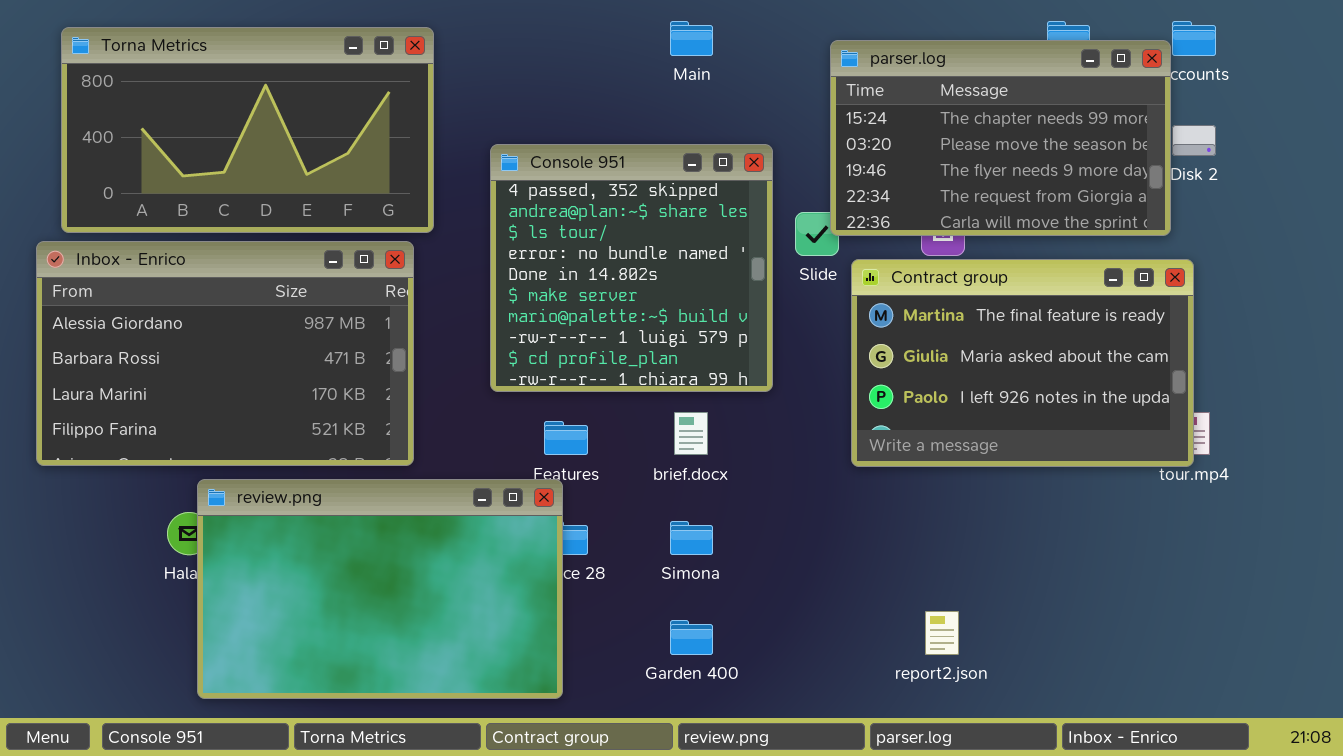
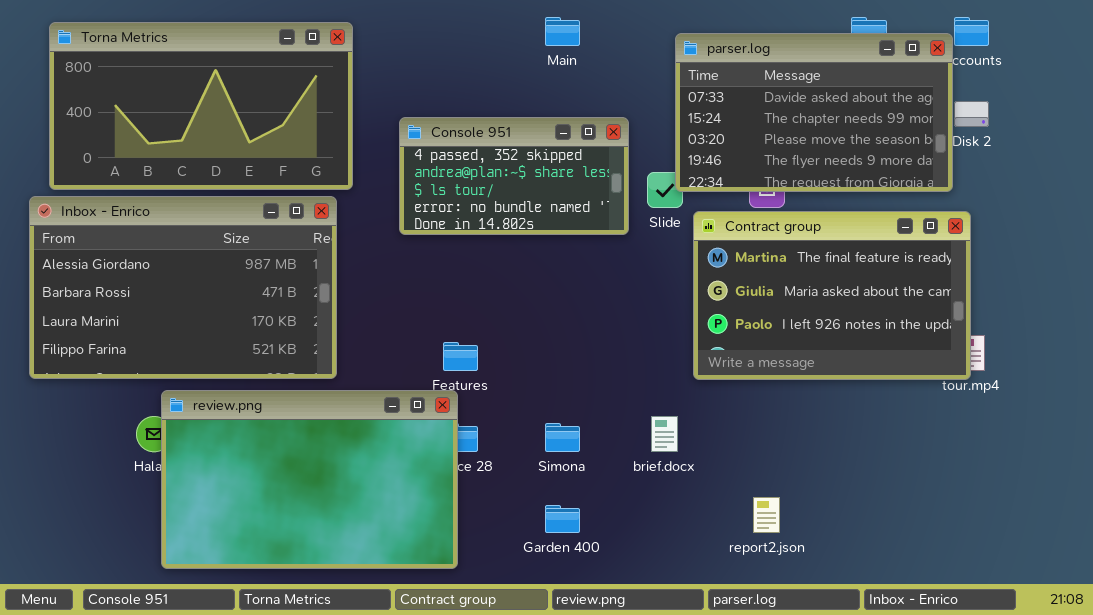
parser.log: [830,40,1171,236] -> [675,33,953,192], scrolled up 1 row
Console 951: [490,144,773,392] -> [399,117,629,235], resized
brief.docx: [674,412,708,455] -> [651,416,678,452], moved

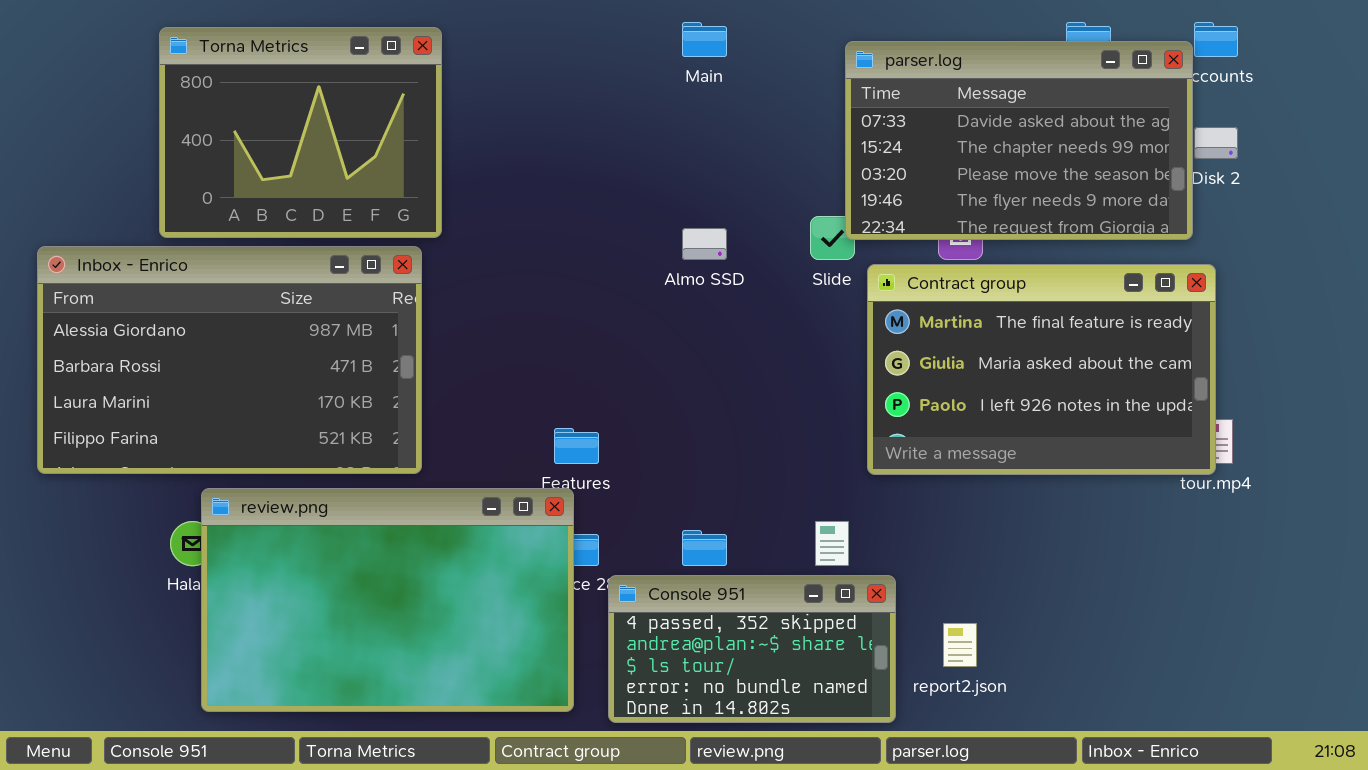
Torna Metrics: [49,22,353,190] -> [159,27,442,238], resized
Console 951: [399,117,629,235] -> [608,575,896,723], moved

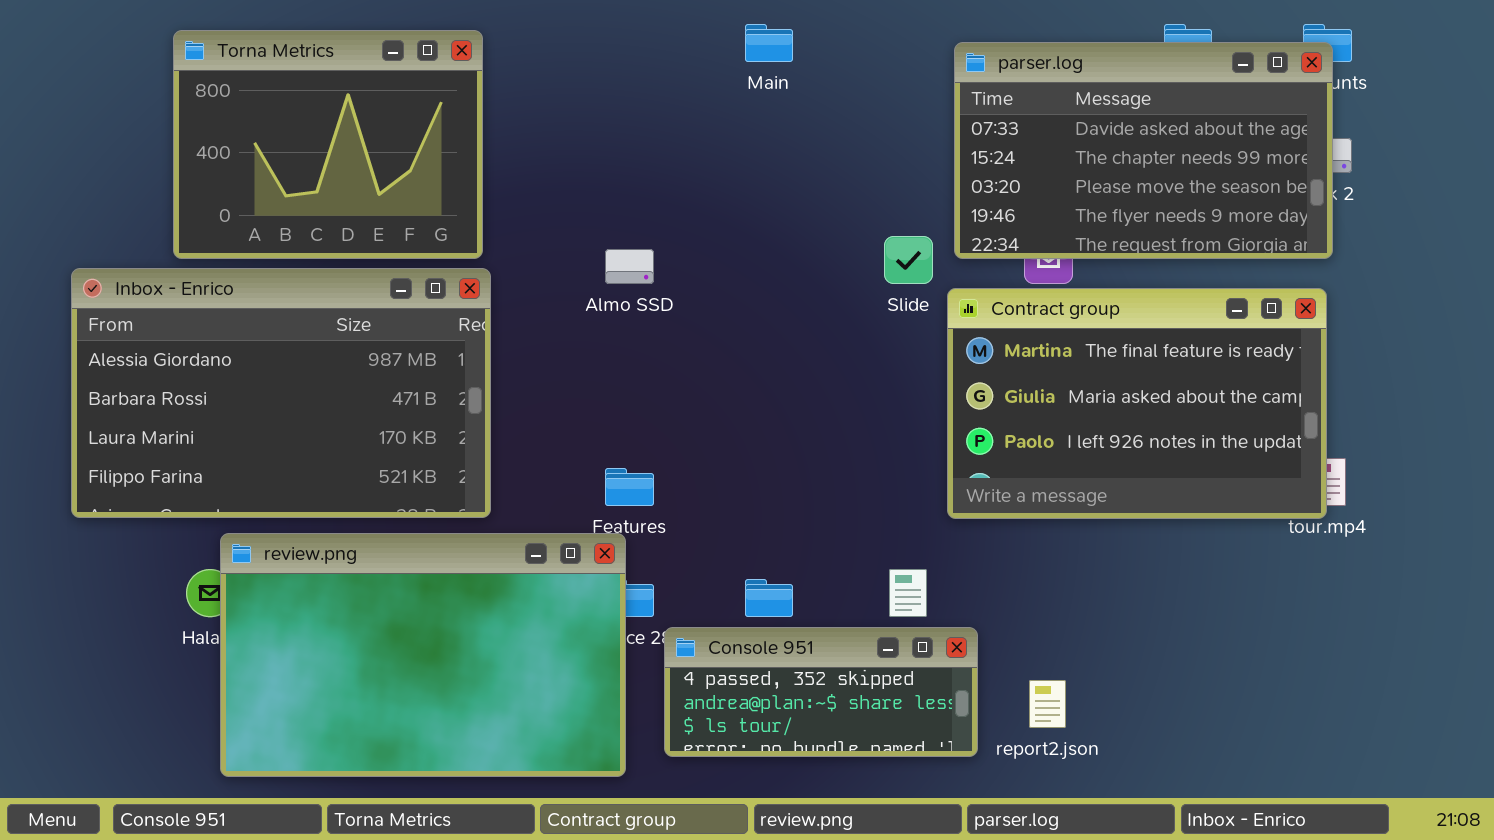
parser.log: [845,41,1193,240] -> [954,42,1333,259], moved
Almo SSD: [682,228,727,260] -> [605,249,654,284], moved
Inbox - Enrico: [37,246,422,474] -> [71,268,491,518], moved
Console 951: [608,575,896,723] -> [664,627,978,757], resized

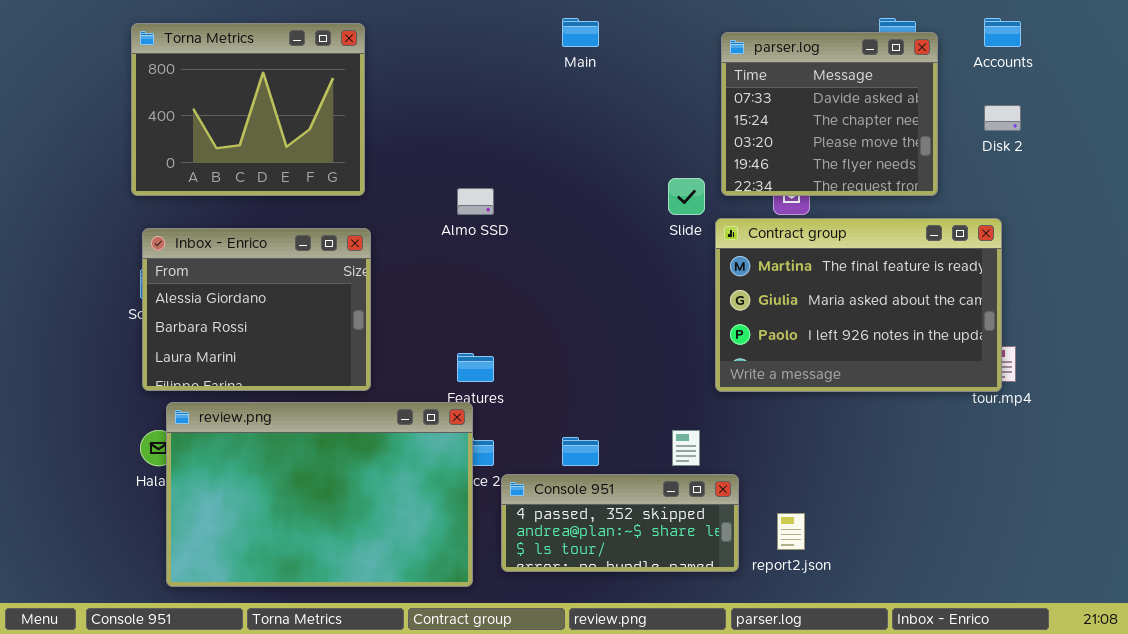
parser.log: [954,42,1333,259] -> [721,32,938,196], resized
Inbox - Enrico: [71,268,491,518] -> [142,228,371,391], resized

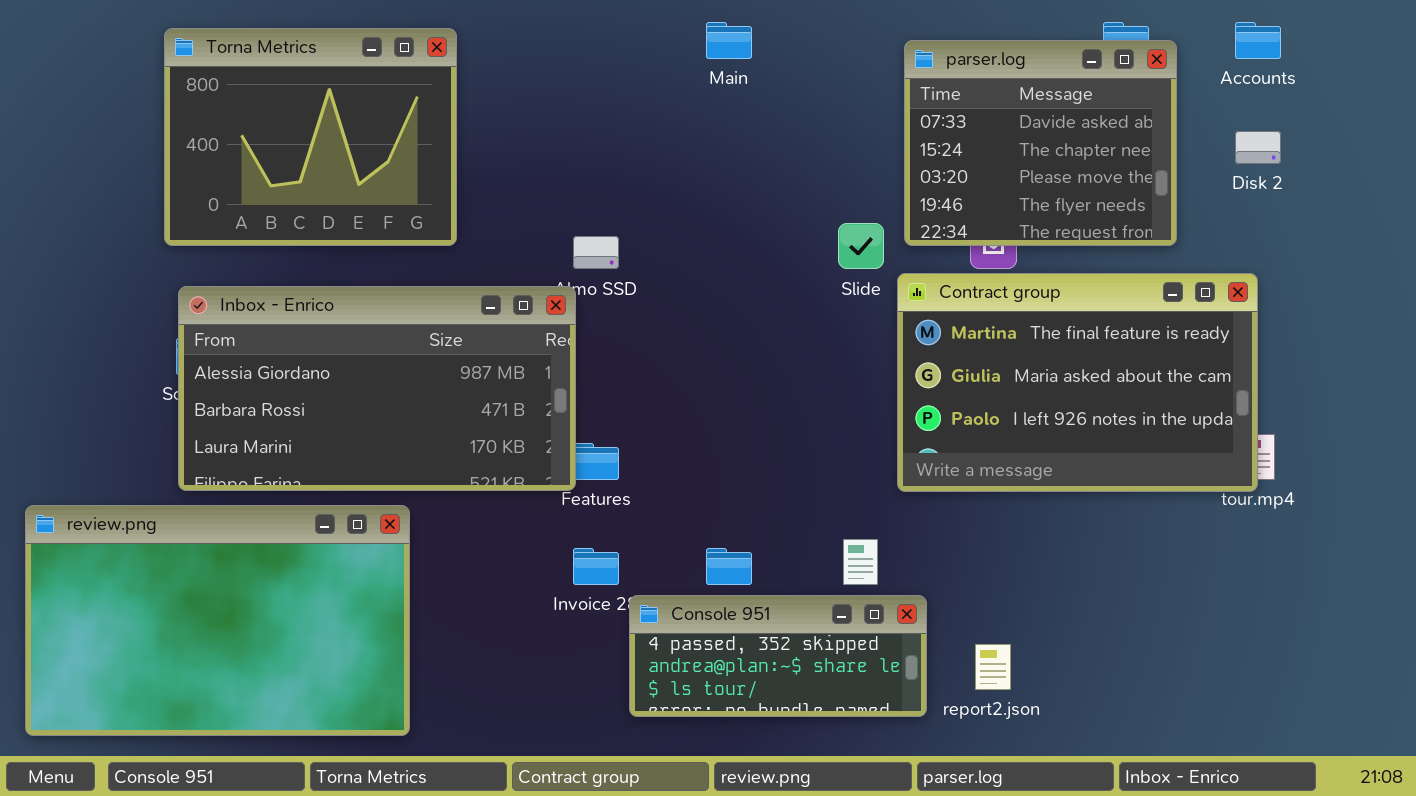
Inbox - Enrico: [142,228,371,391] -> [178,286,576,491], resized
review.png: [166,402,473,587] -> [25,505,410,736], moved

